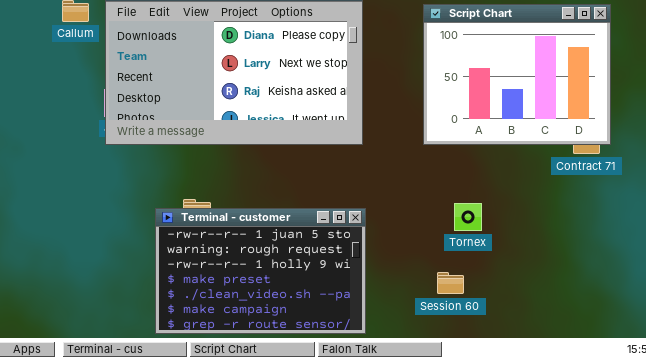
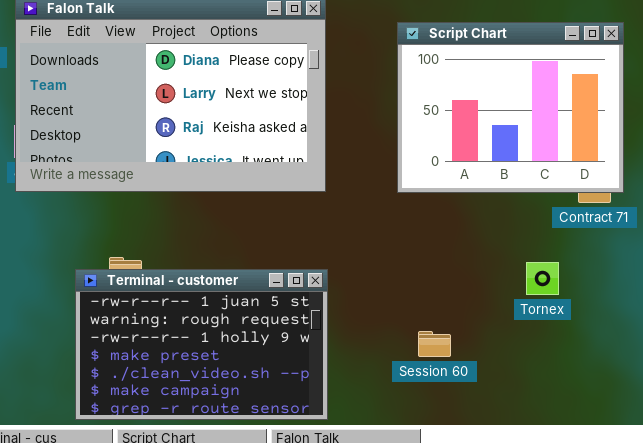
Tornex: [454,203,482,231] -> [526,262,559,295], moved
Session 60: [437,272,464,294] -> [418,331,451,357], moved

